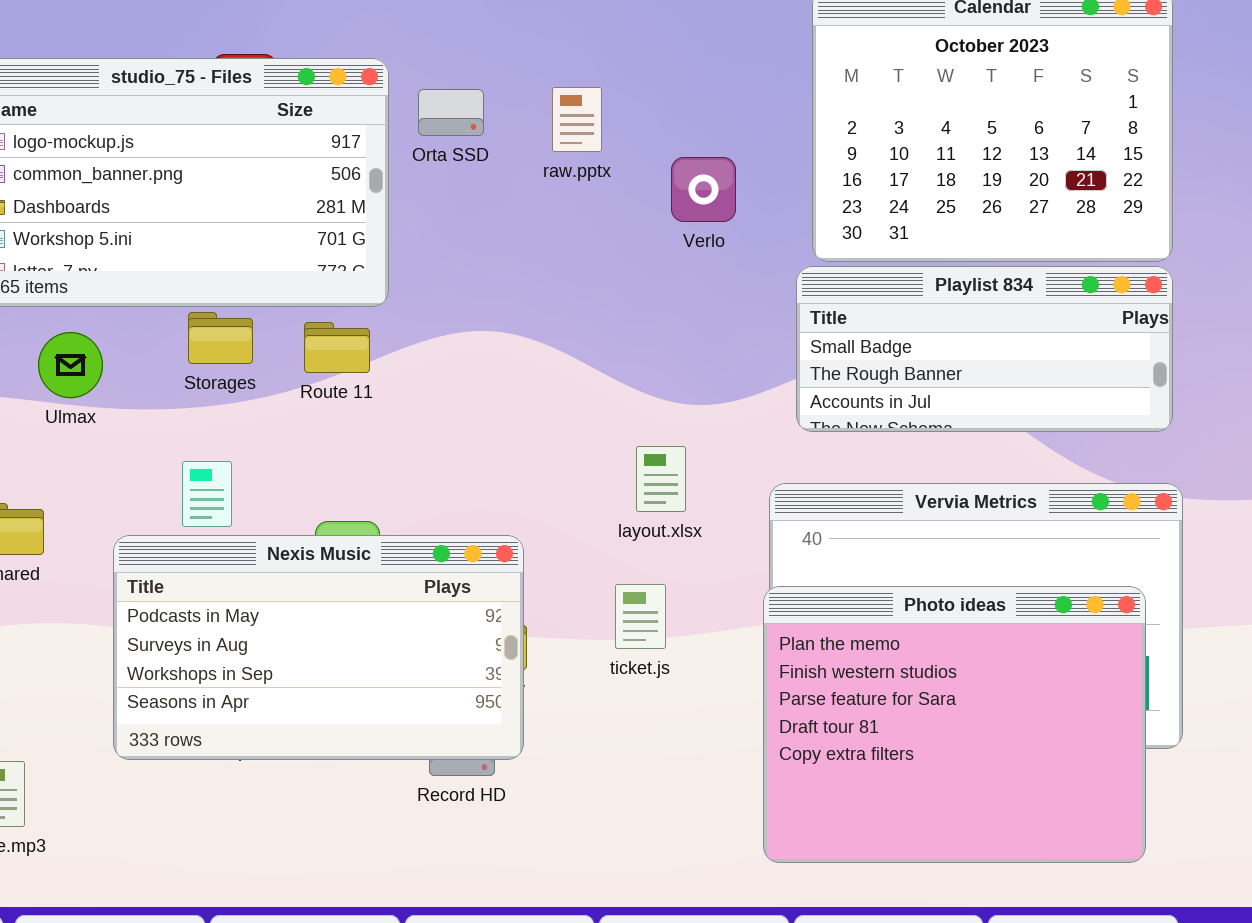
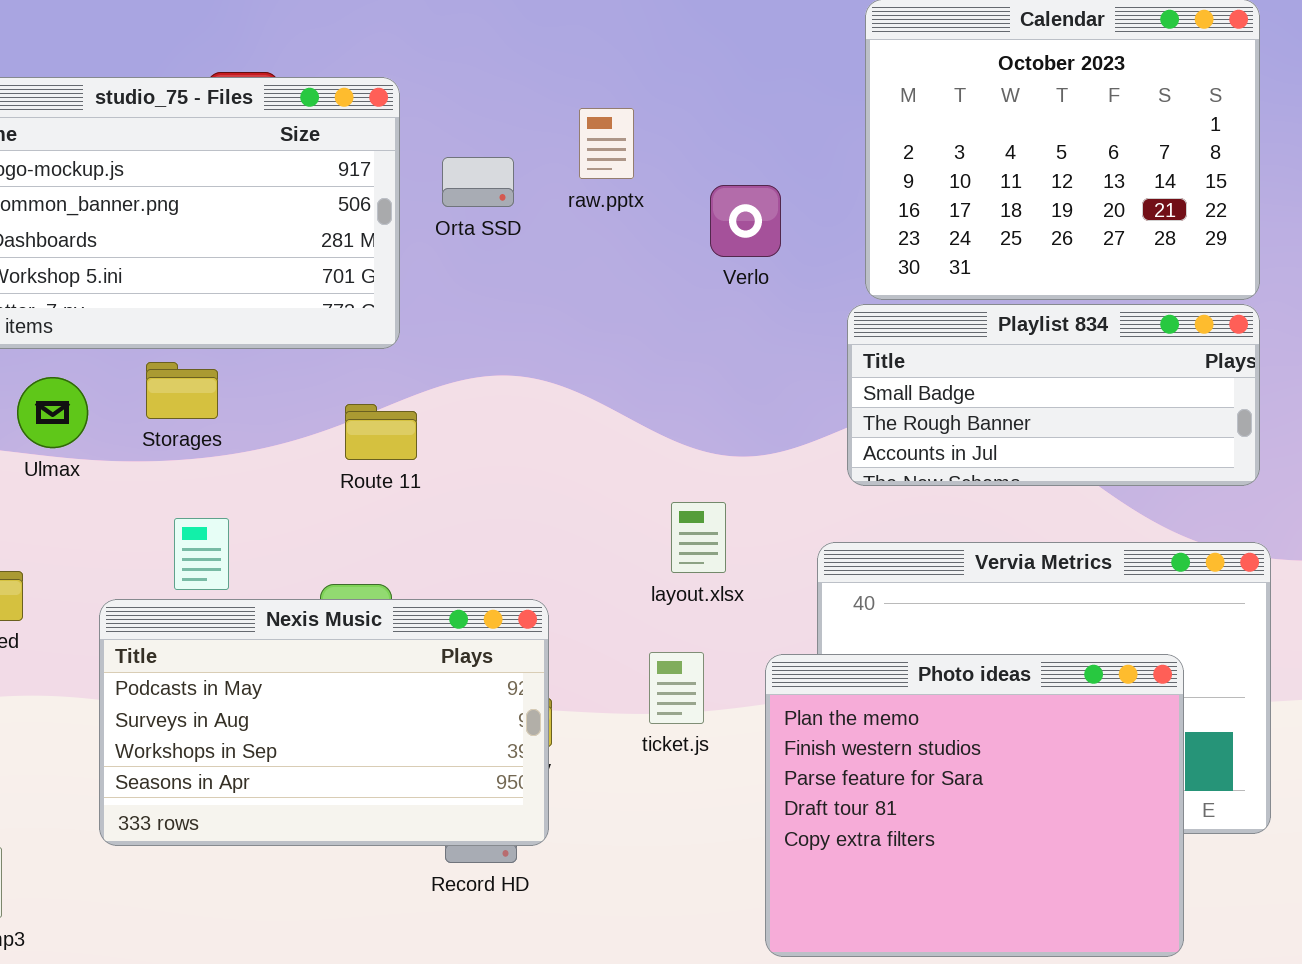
Orta SSD: [418,89,484,136] -> [442,157,514,207], moved
Storages: [188,312,253,364] -> [146,362,218,419], moved
Route 11: [304,322,370,373] -> [345,404,417,460], moved
Photo ideas: [763,586,1146,863] -> [765,654,1184,957], moved

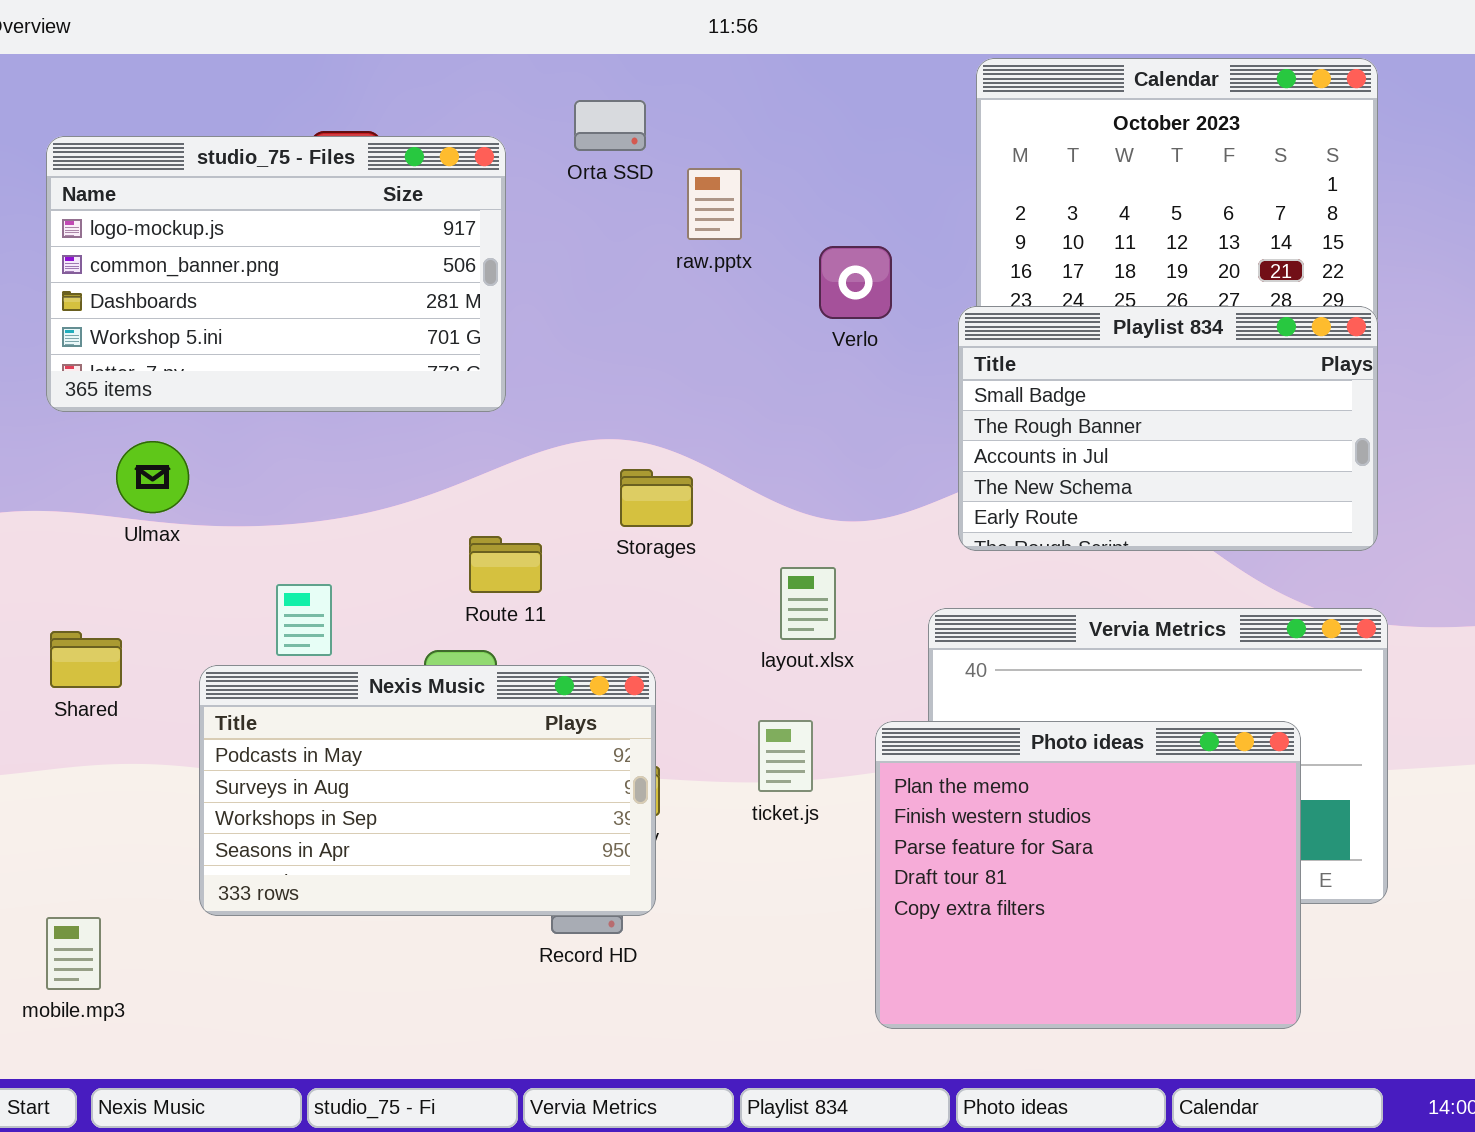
Orta SSD: [442,157,514,207] -> [574,100,646,151], moved
Playlist 834: [847,304,1260,486] -> [958,306,1378,551], resized
Storages: [146,362,218,419] -> [620,469,693,527], moved
Route 11: [345,404,417,460] -> [469,536,542,593], moved

